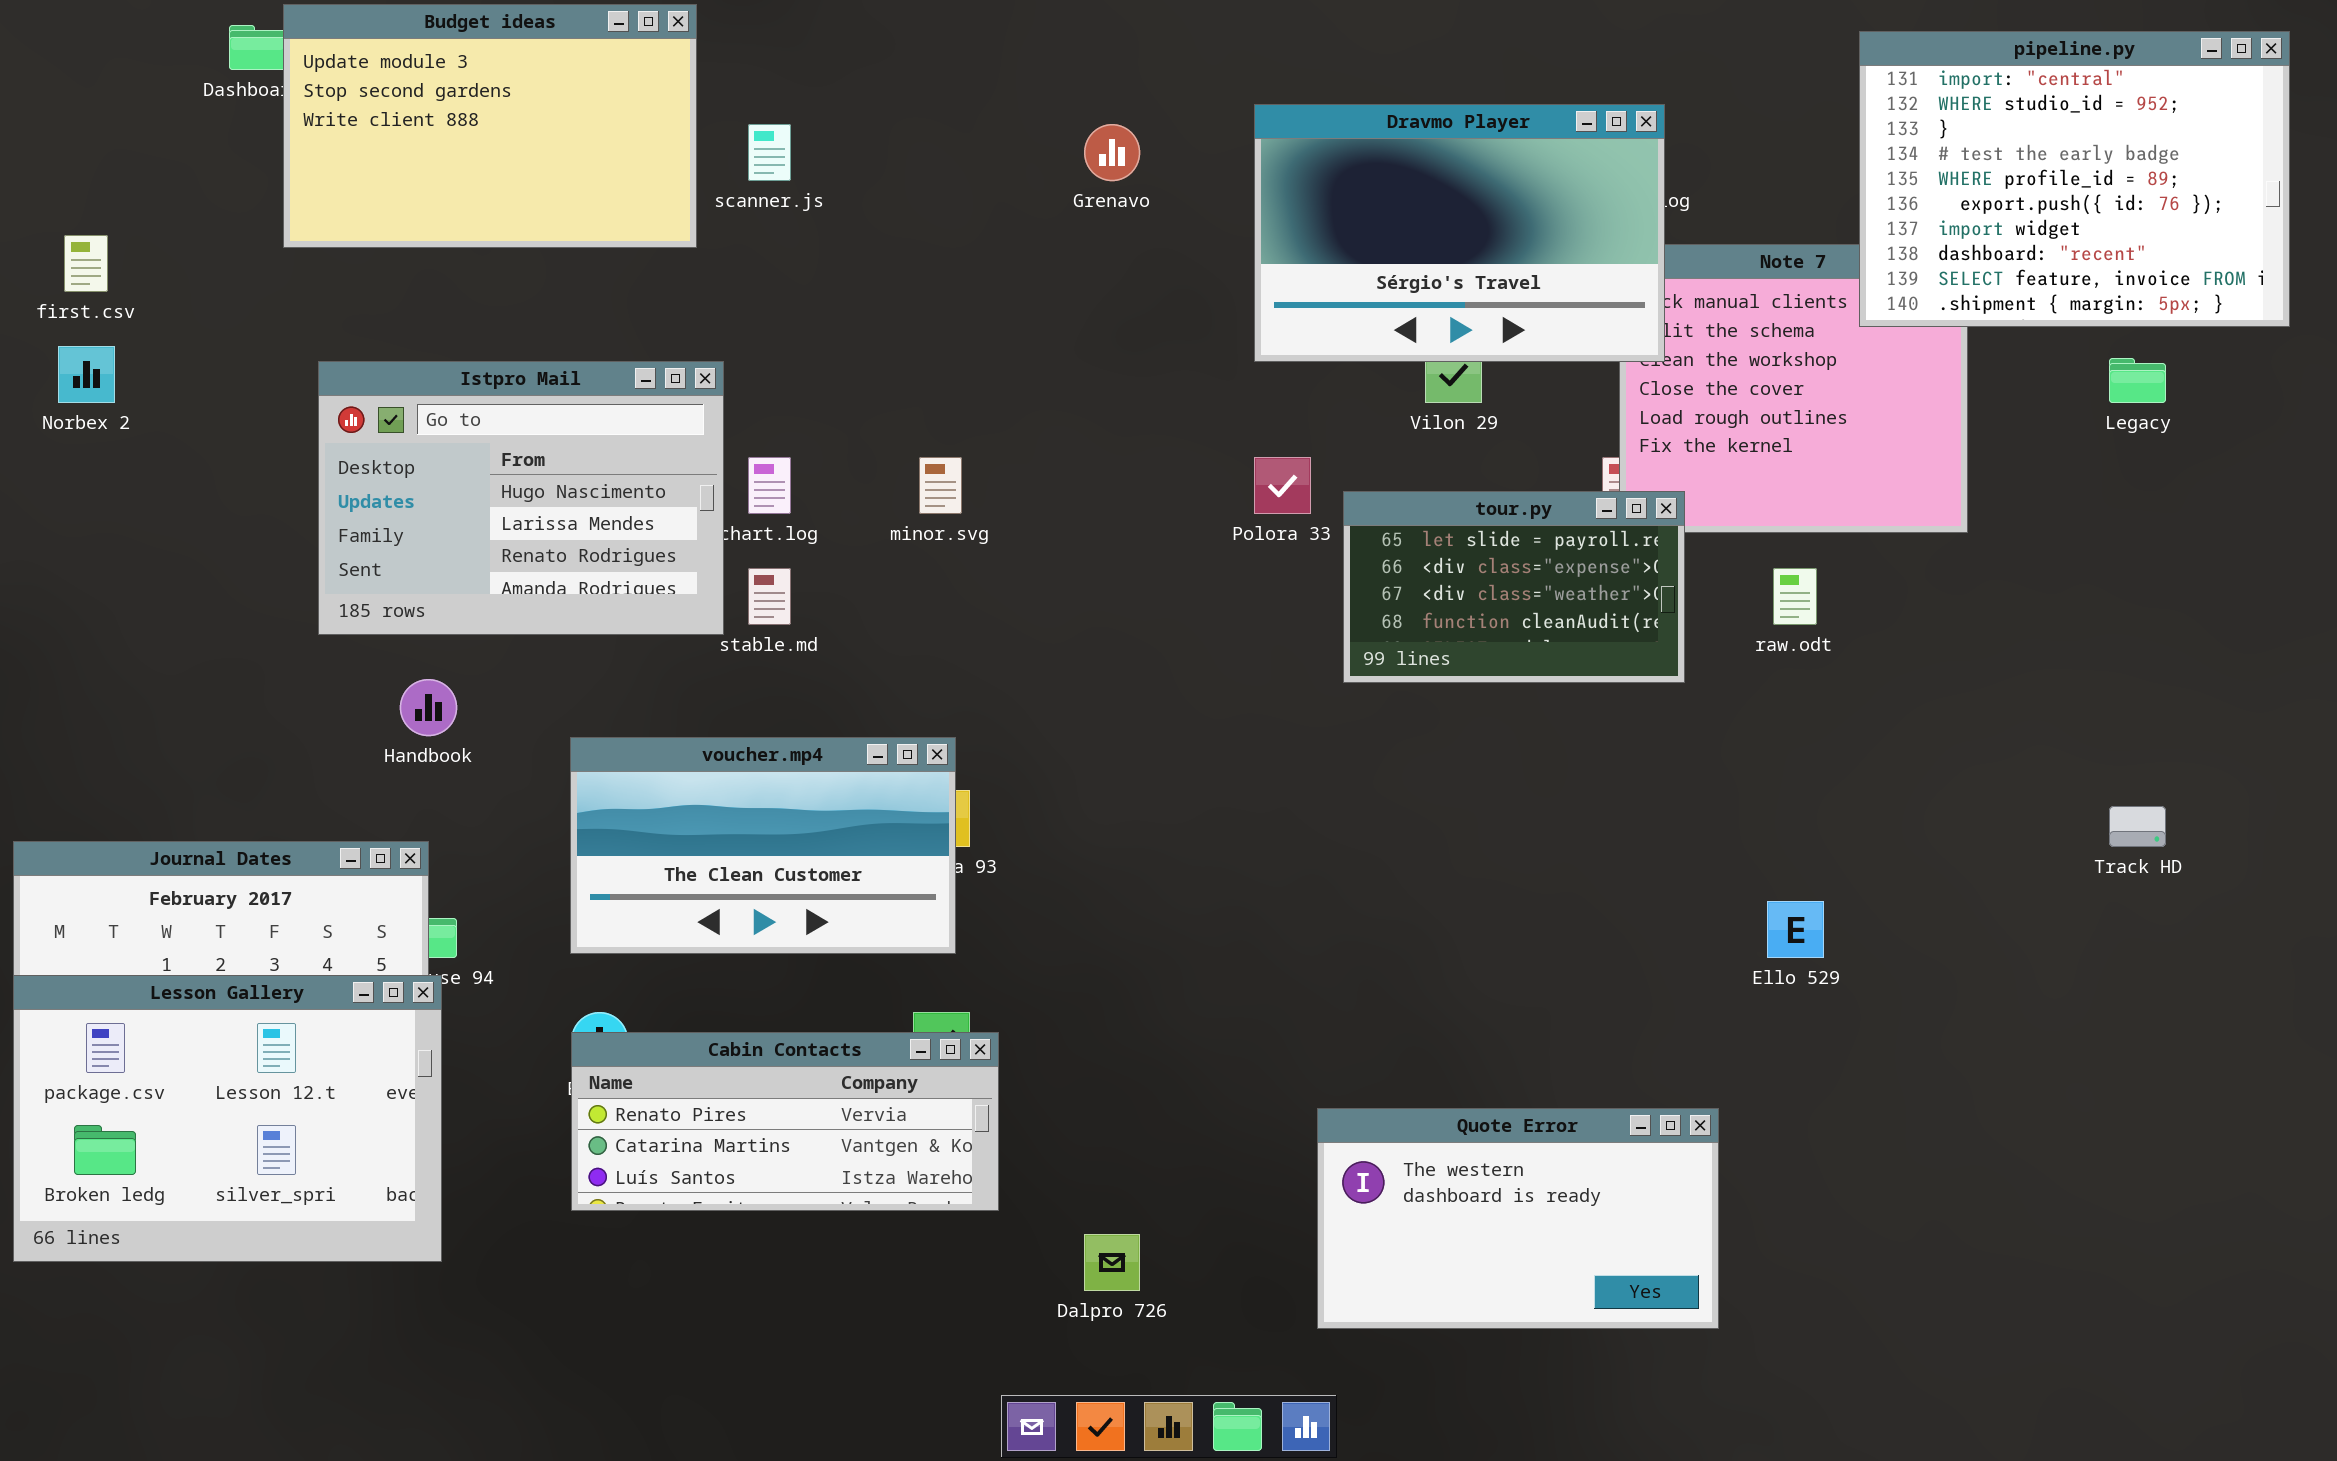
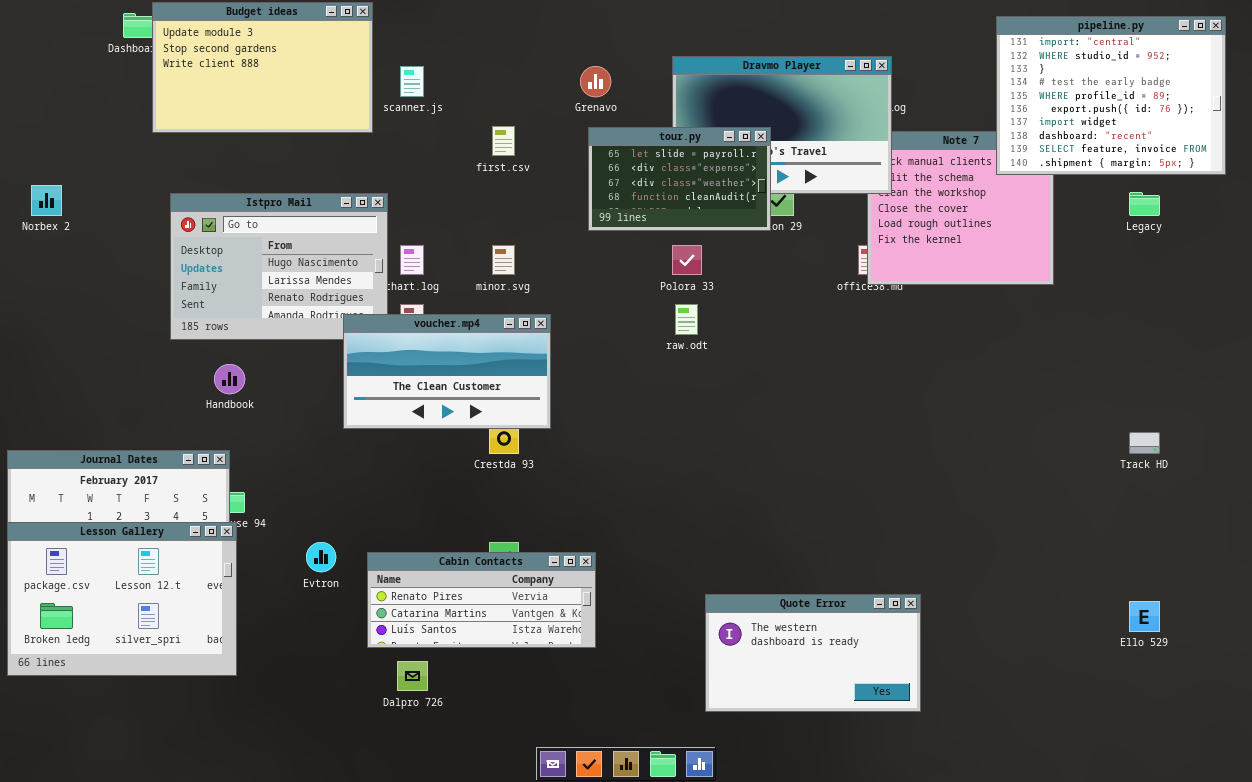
first.csv: [64,235,108,292] -> [492,126,515,156], moved
tour.py: [1343,491,1685,683] -> [588,127,771,231], moved
raw.odt: [1773,568,1817,625] -> [675,304,698,335], moved
voucher.mp4: [570,737,956,954] -> [343,314,551,429], moved
Ello 529: [1767,901,1824,958] -> [1129,601,1160,632], moved
Cabin Contacts: [571,1032,999,1211] -> [367,552,596,648], moved
Dalpro 726: [1084,1234,1140,1291] -> [397,661,428,691], moved

